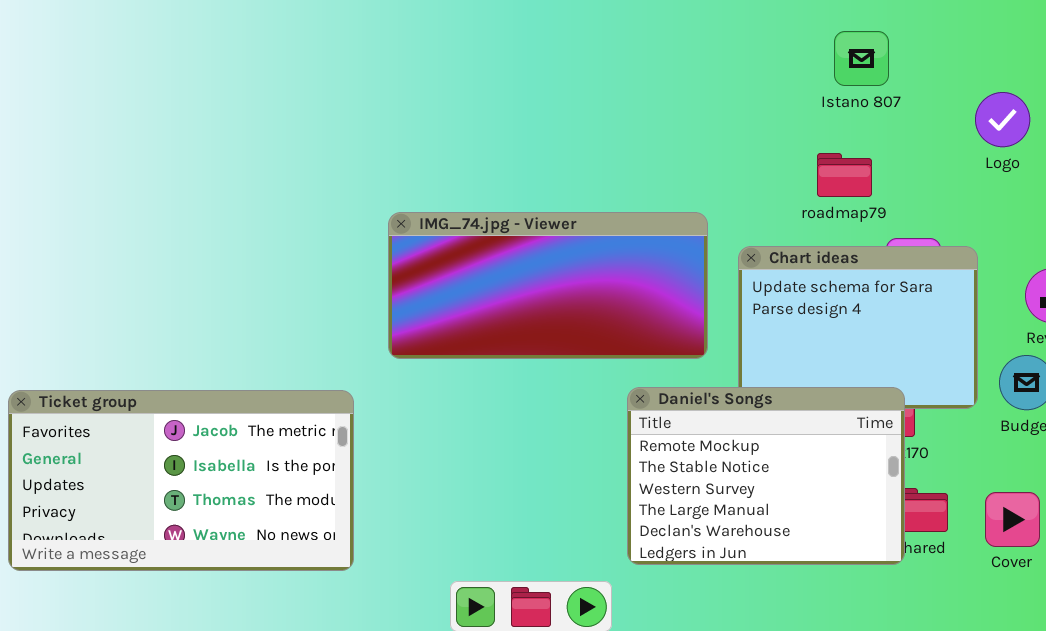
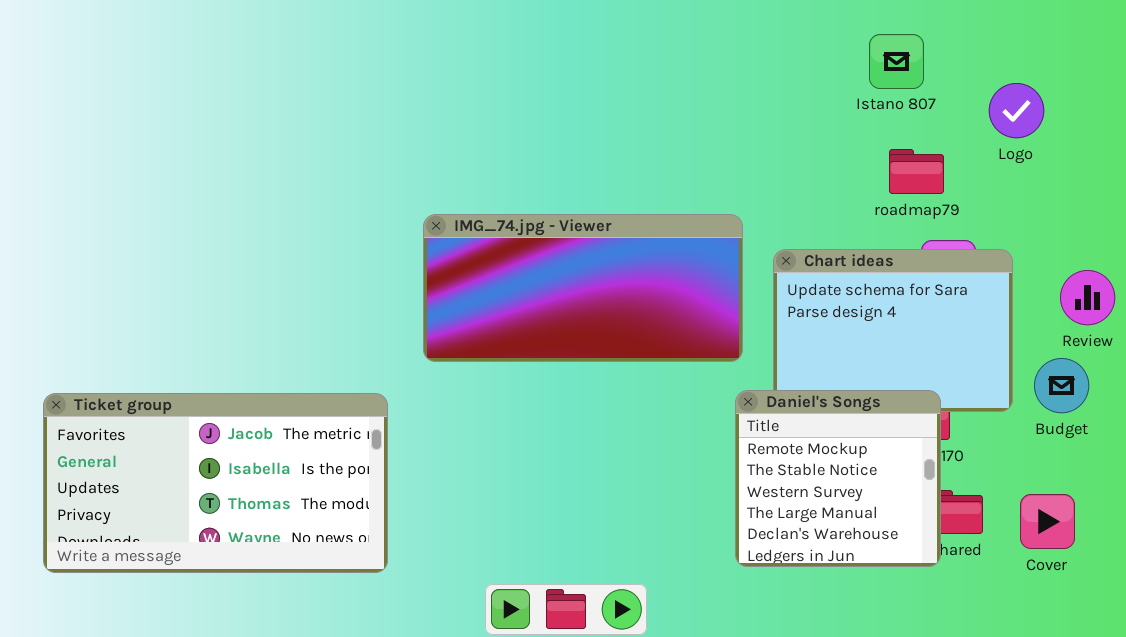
Logo: [975,92,1030,147] -> [989,83,1044,138], moved
roadmap79: [817,153,872,197] -> [889,149,944,194], moved
Daniel's Songs: [627,387,905,565] -> [735,390,941,567], resized

